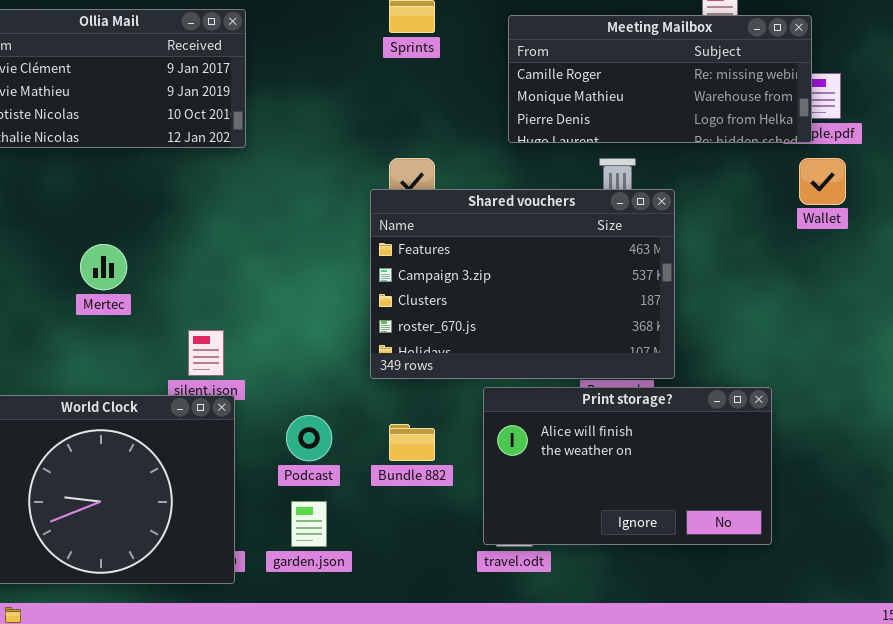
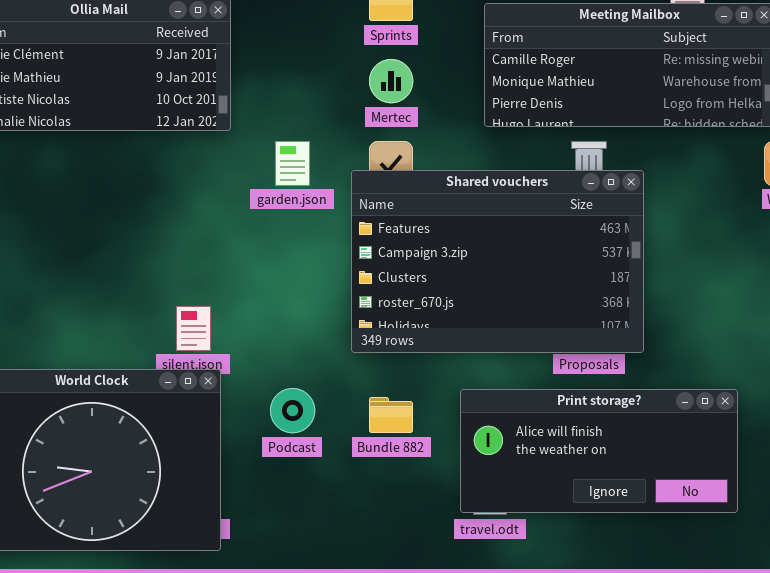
Mertec: [80,244,127,290] -> [369,59,413,103], moved
Print storage?: [483,387,772,545] -> [460,389,738,513], resized
garden.json: [291,501,327,547] -> [275,141,310,186], moved

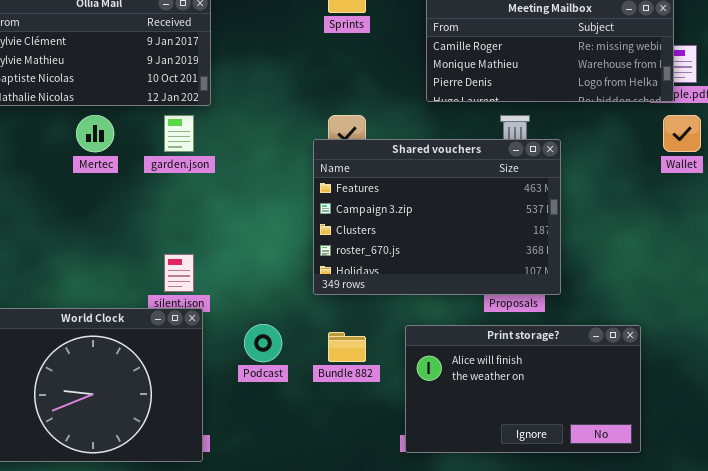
Mertec: [369,59,413,103] -> [76,115,114,152], moved
garden.json: [275,141,310,186] -> [164,115,194,152], moved
Print storage?: [460,389,738,513] -> [405,325,641,453], resized

